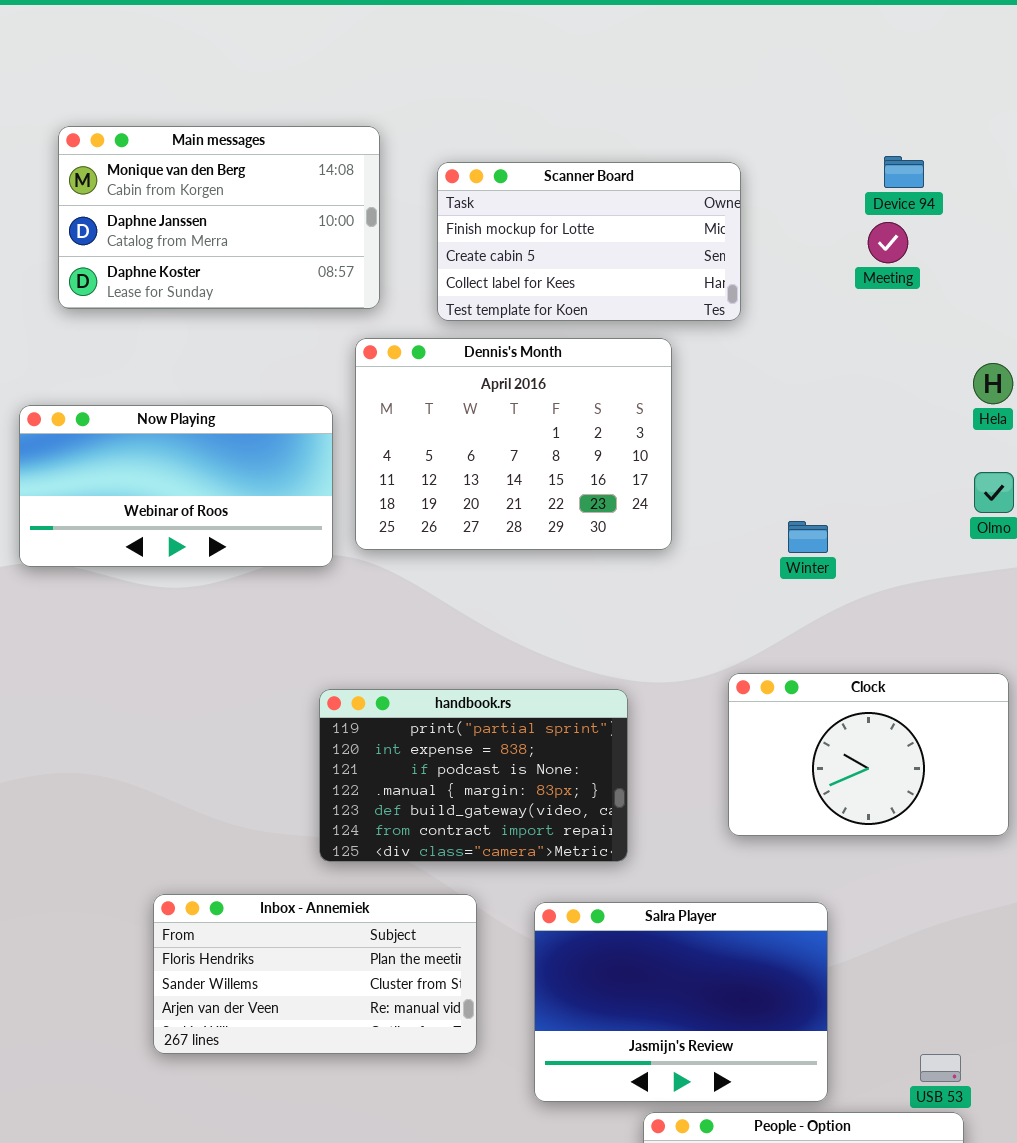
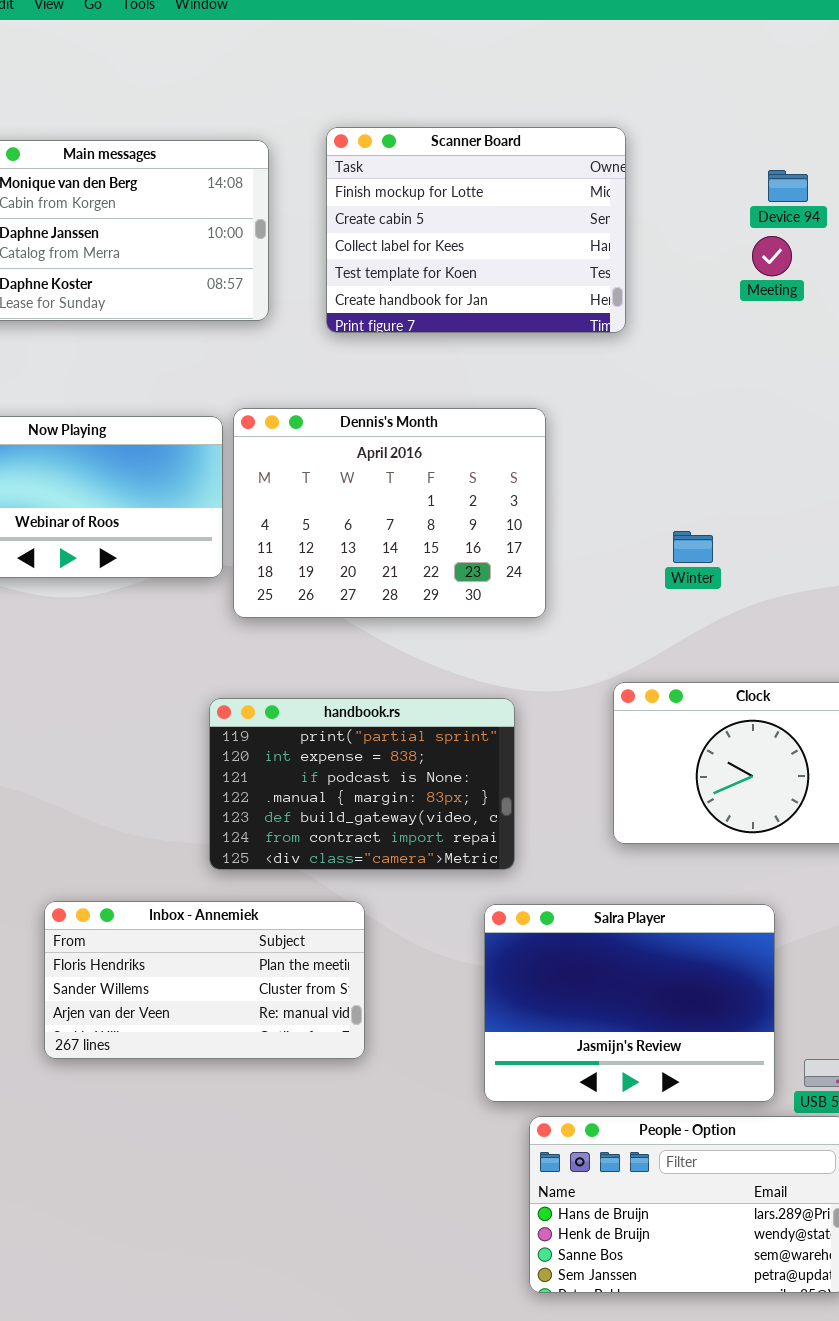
Scanner Board: [437,162,741,321] -> [326,127,626,333], resized
Dennis's Month: [355,338,672,550] -> [233,408,546,618], moved
Salra Player: [534,902,828,1102] -> [484,904,775,1102], moved

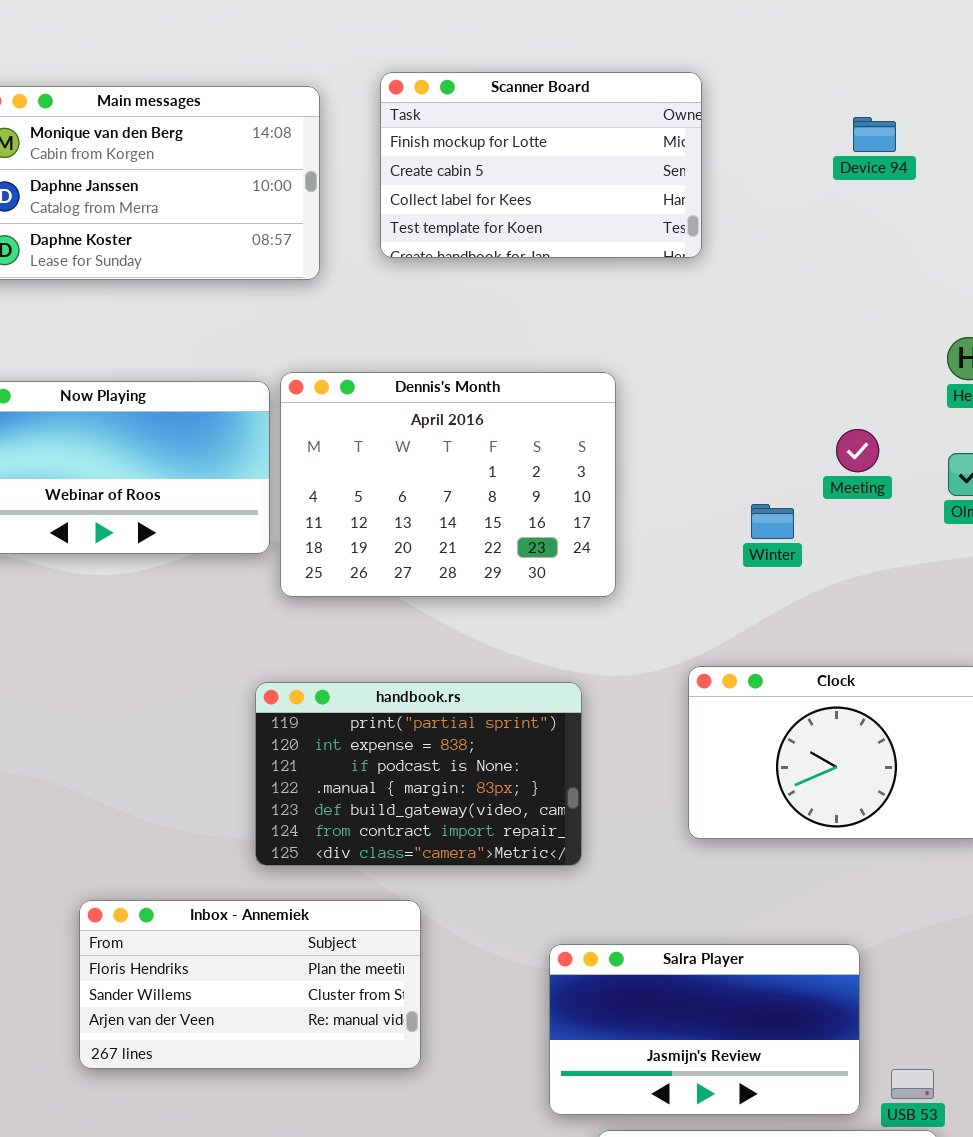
Scanner Board: [326,127,626,333] -> [380,72,702,258], resized
Meeting: [752,236,792,276] -> [836,429,879,472], moved
Salra Player: [484,904,775,1102] -> [549,944,860,1115], resized

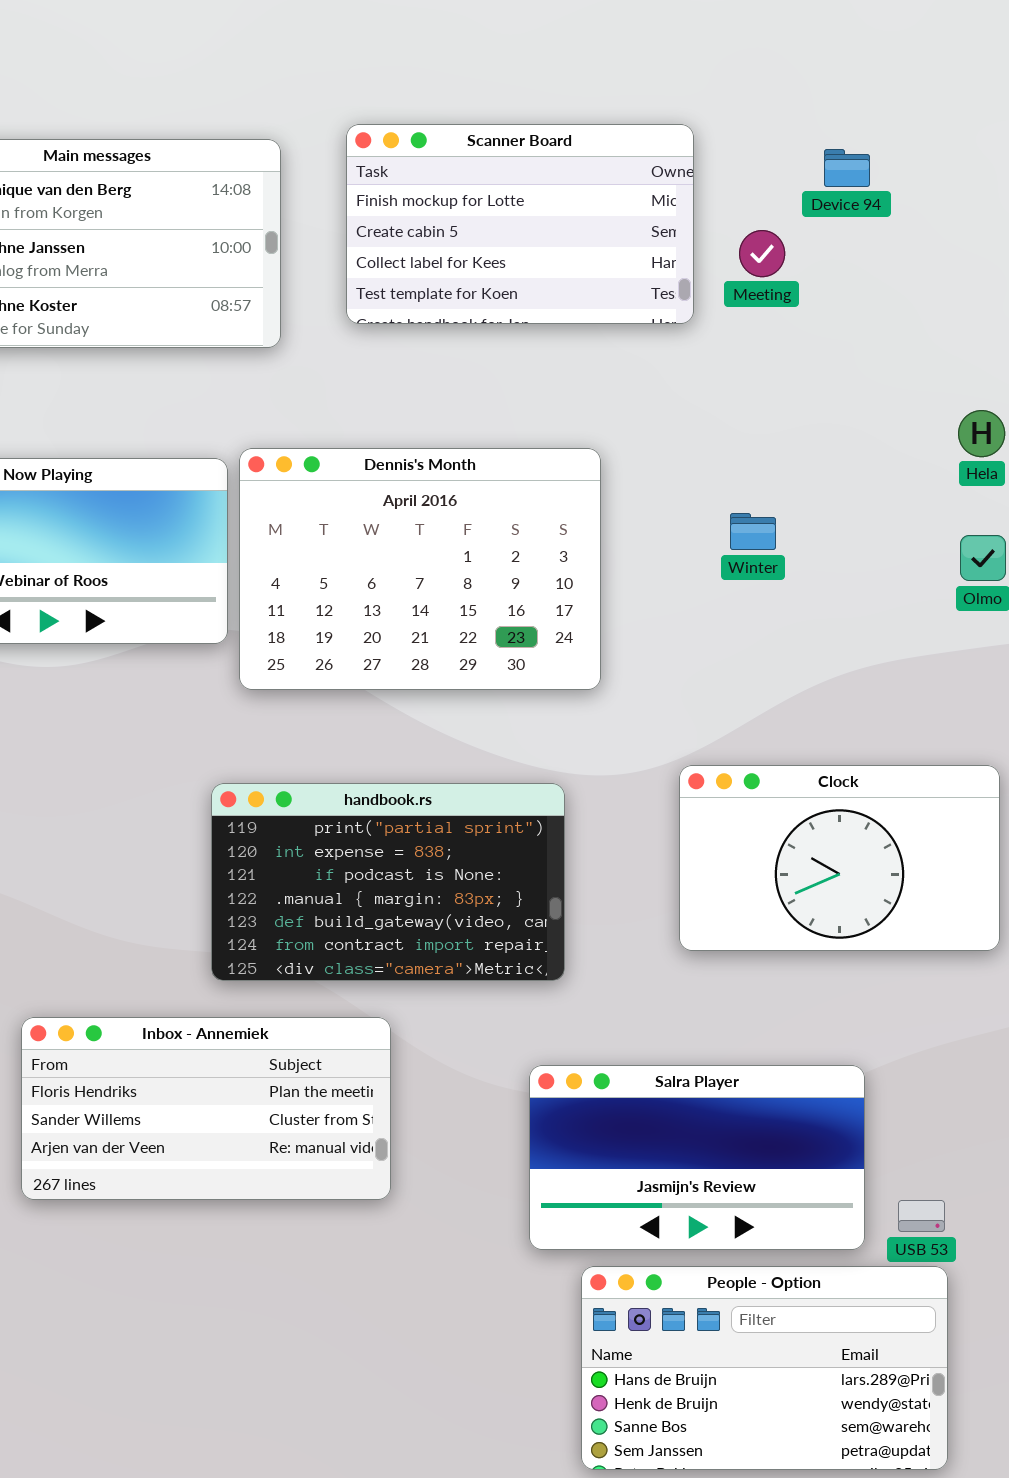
Device 94: [853,117,896,152] -> [824,149,870,187], moved
Meeting: [836,429,879,472] -> [739,230,785,277], moved
Winter: [751,504,794,539] -> [730,513,776,550], moved

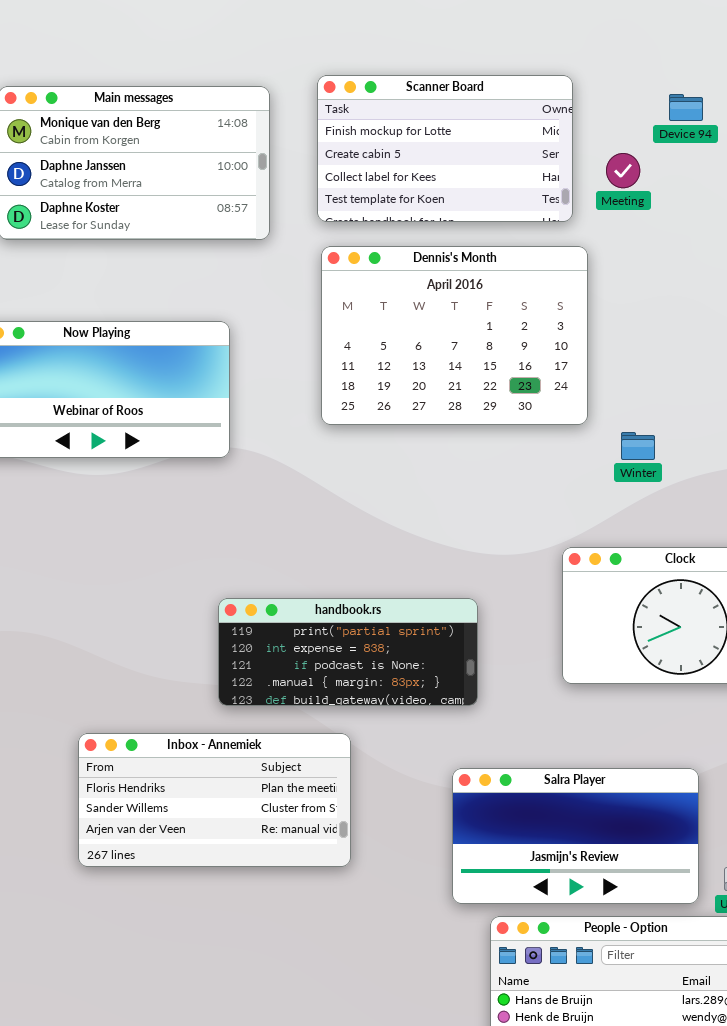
Dennis's Month: [239,448,601,690] -> [321,246,588,425], moved
Winter: [730,513,776,550] -> [621,432,655,460], moved
handbook.rs: [211,783,565,981] -> [218,598,478,706], resized

